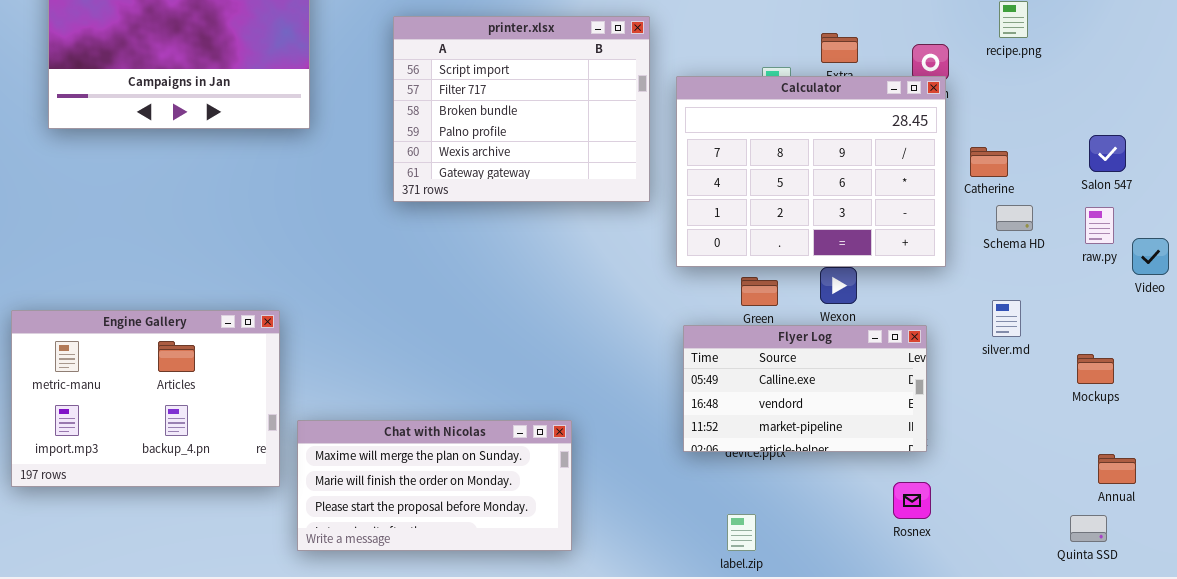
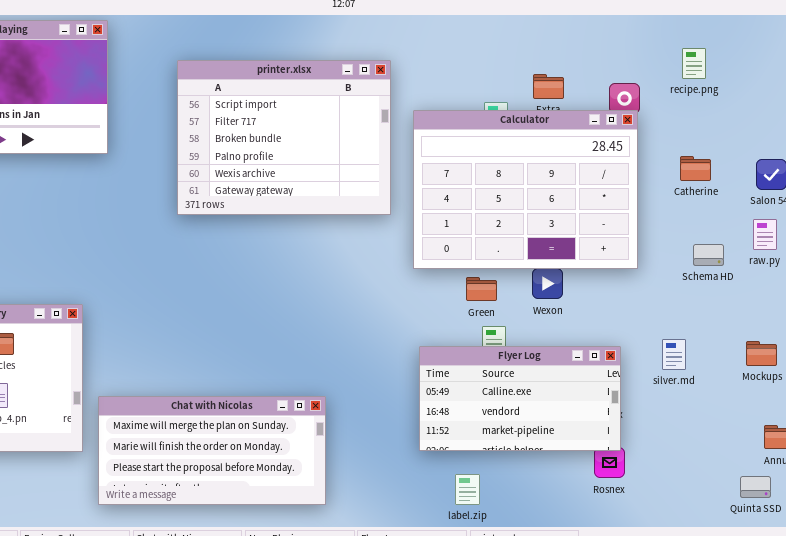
Catherine: [970,147,1008,177] -> [680,156,711,181], moved
Schema HD: [996,205,1033,231] -> [693,244,724,266], moved
silver.md: [992,300,1021,337] -> [662,339,686,370], moved
Flyer Log: [683,325,927,452] -> [419,346,621,451], moved

